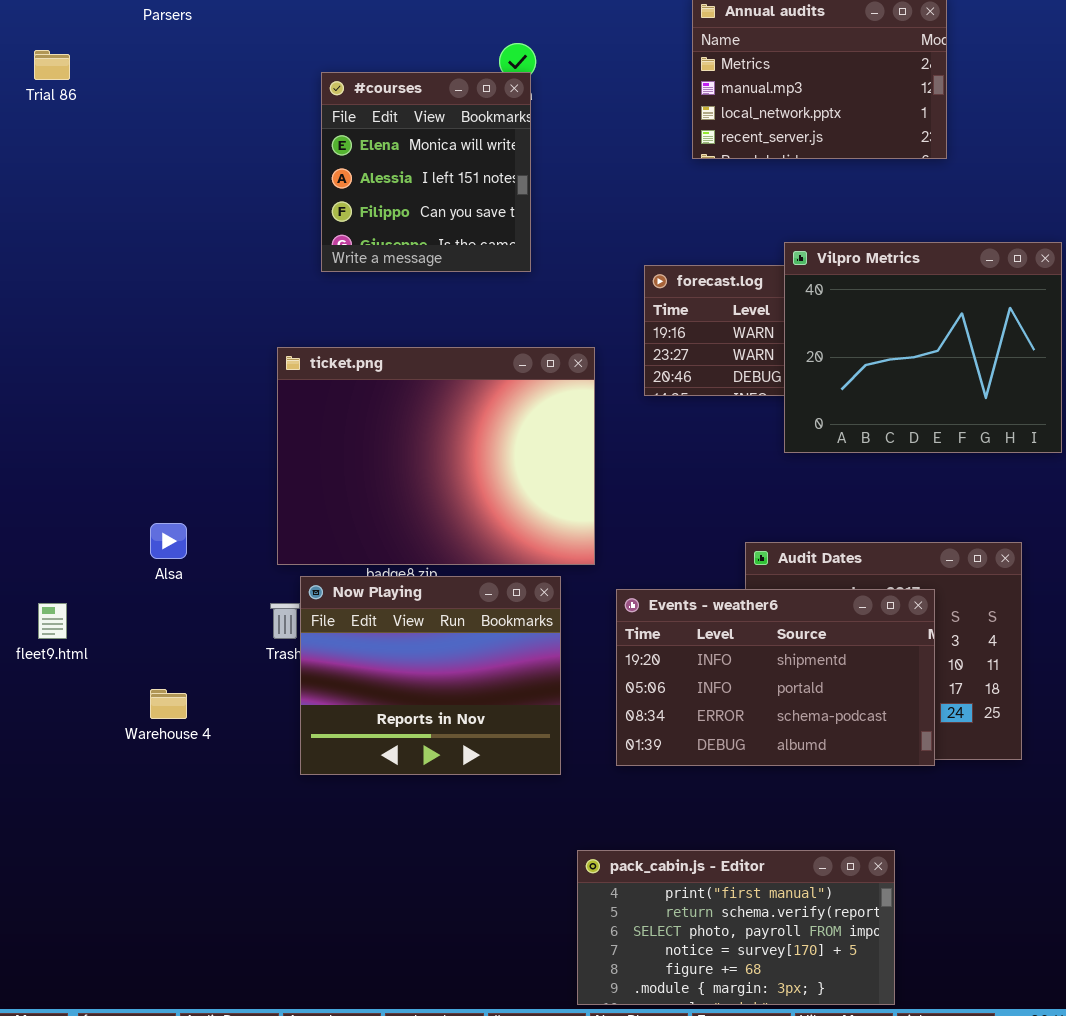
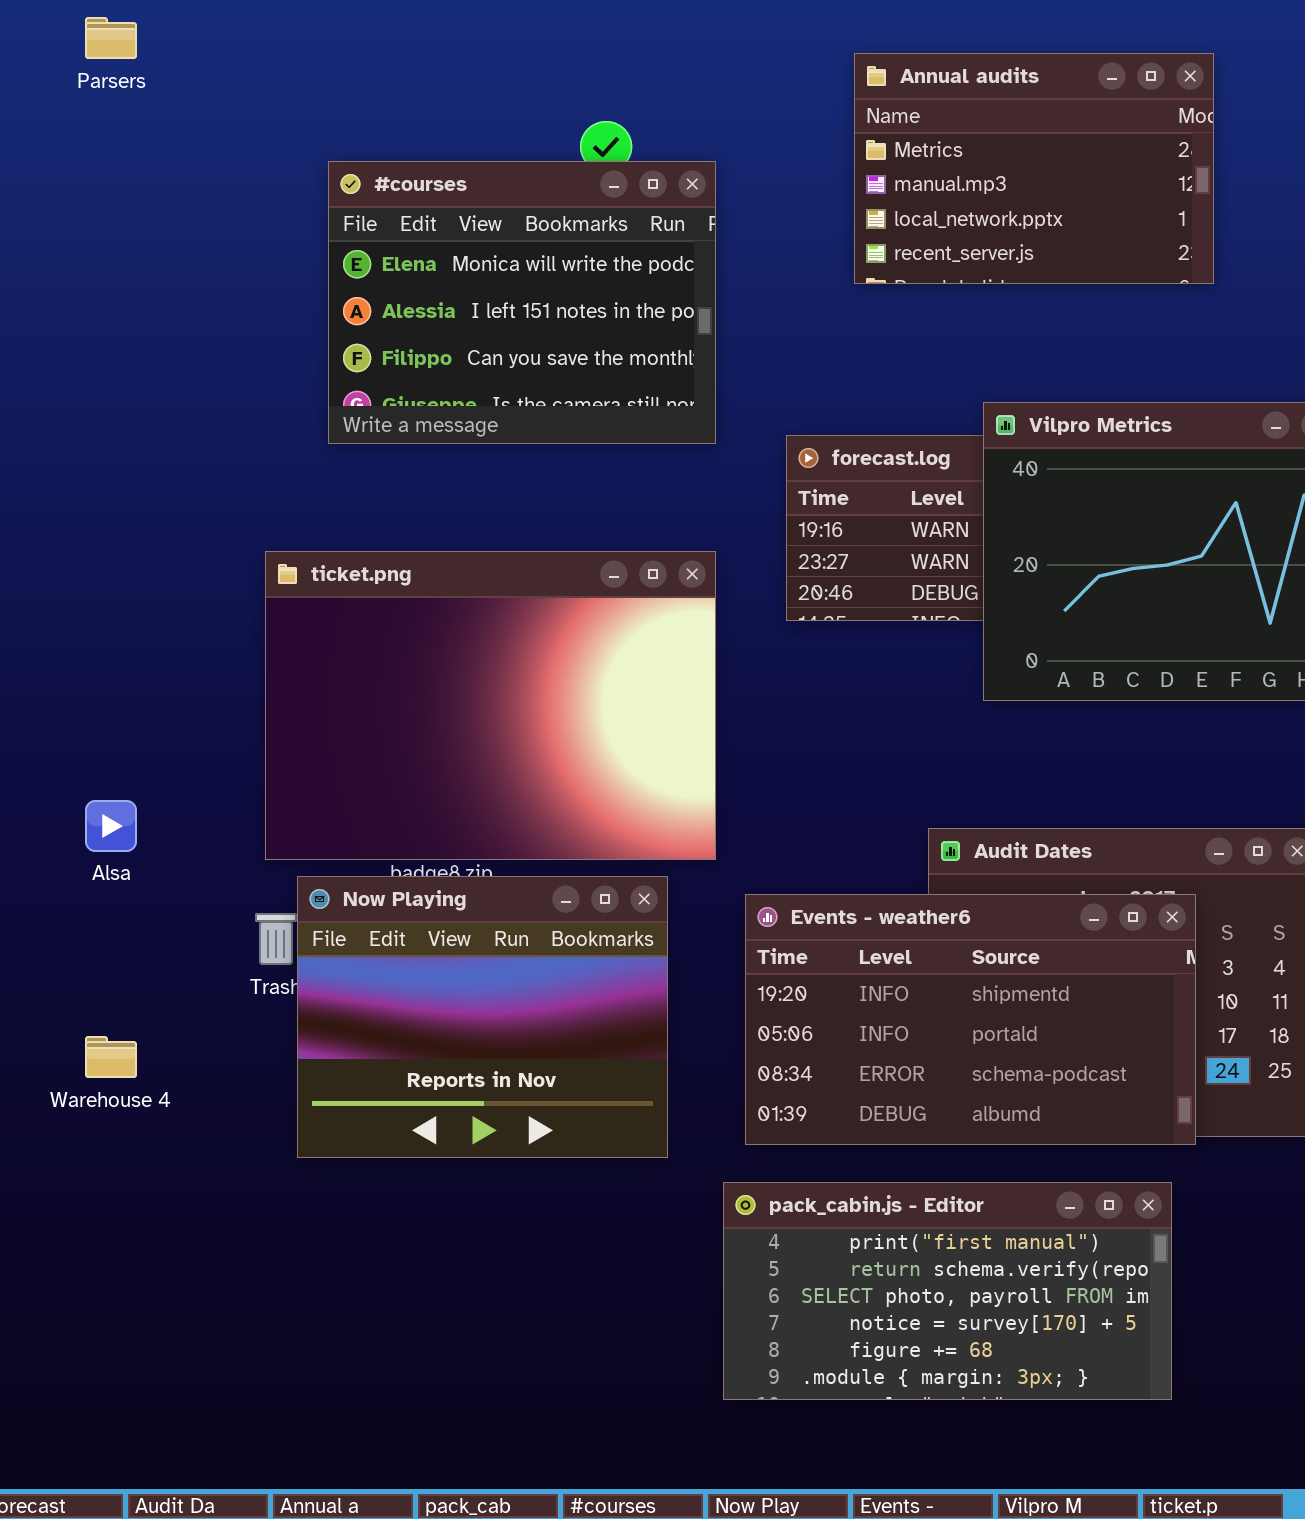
#courses: [321,72,531,272] -> [328,161,716,444], resized
pack_cabin.js - Editor: [577,850,895,1005] -> [723,1182,1172,1400], moved

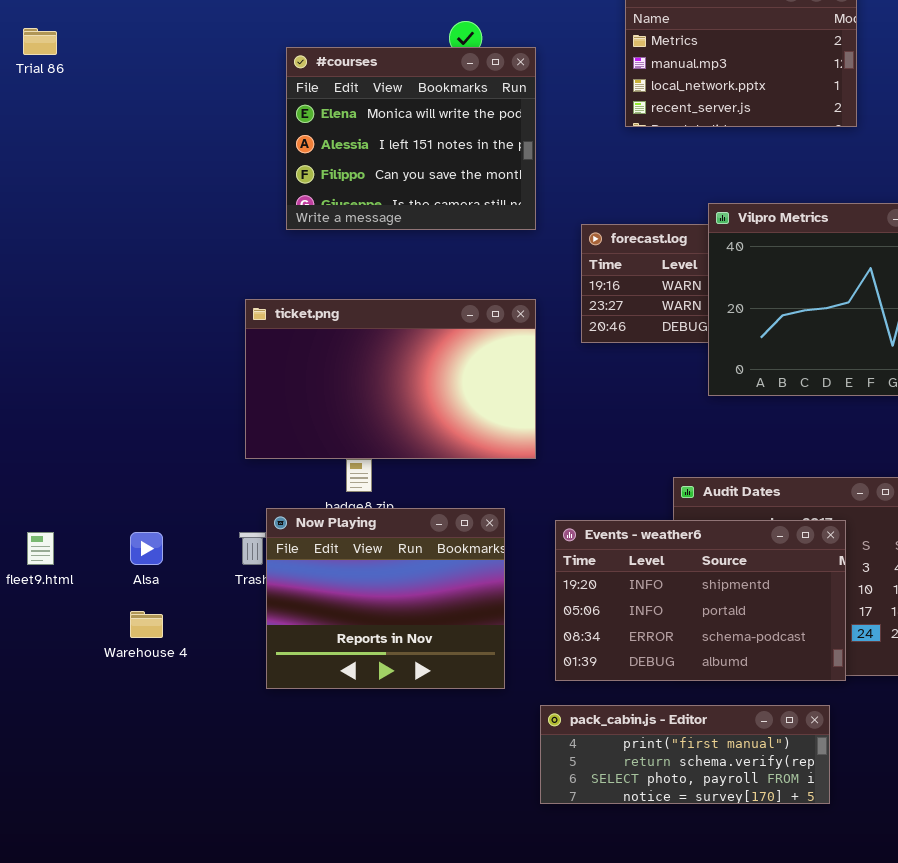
ticket.png: [265,551,716,860] -> [245,299,536,459], resized
Alsa: [85,800,137,852] -> [130,532,163,565], moved
pack_cabin.js - Editor: [723,1182,1172,1400] -> [540,705,830,804], resized

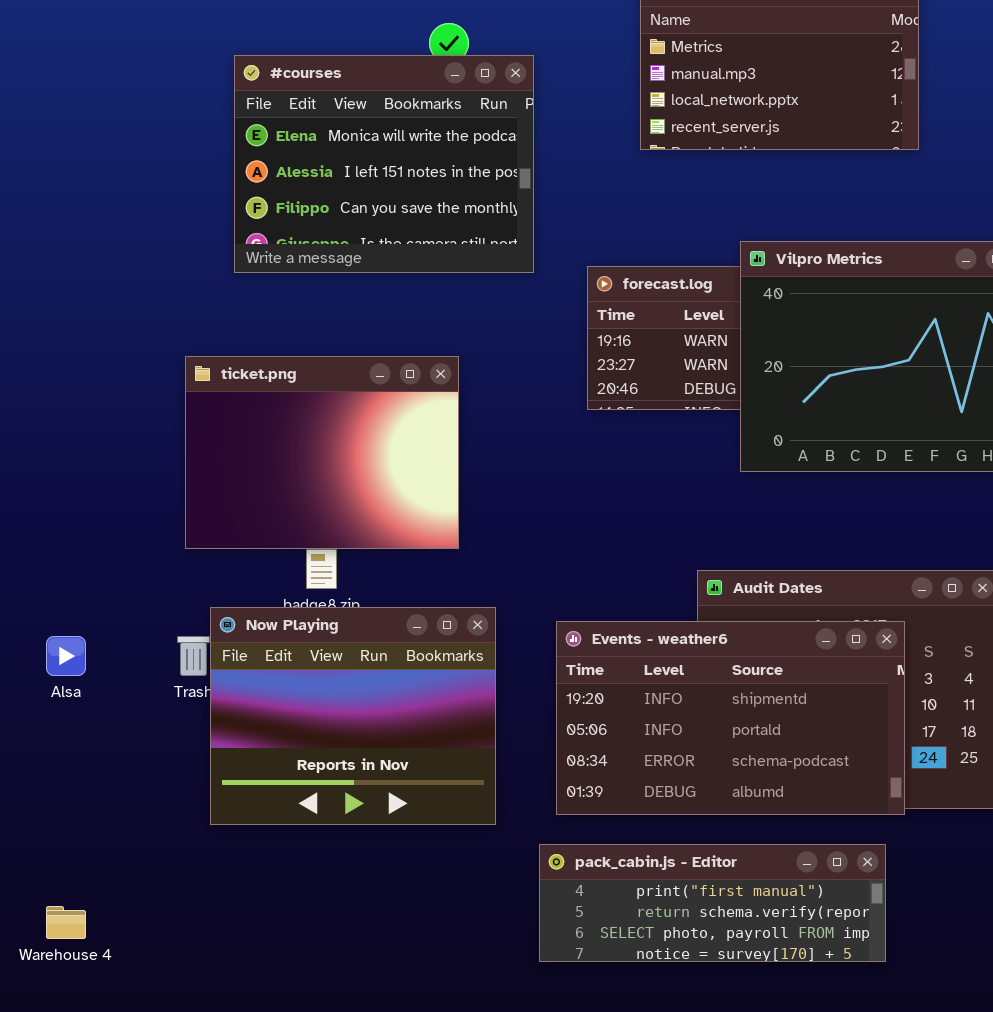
ticket.png: [245,299,536,459] -> [185,356,459,549], resized
Warehouse 4: [130,611,163,638] -> [46,906,86,939], moved

